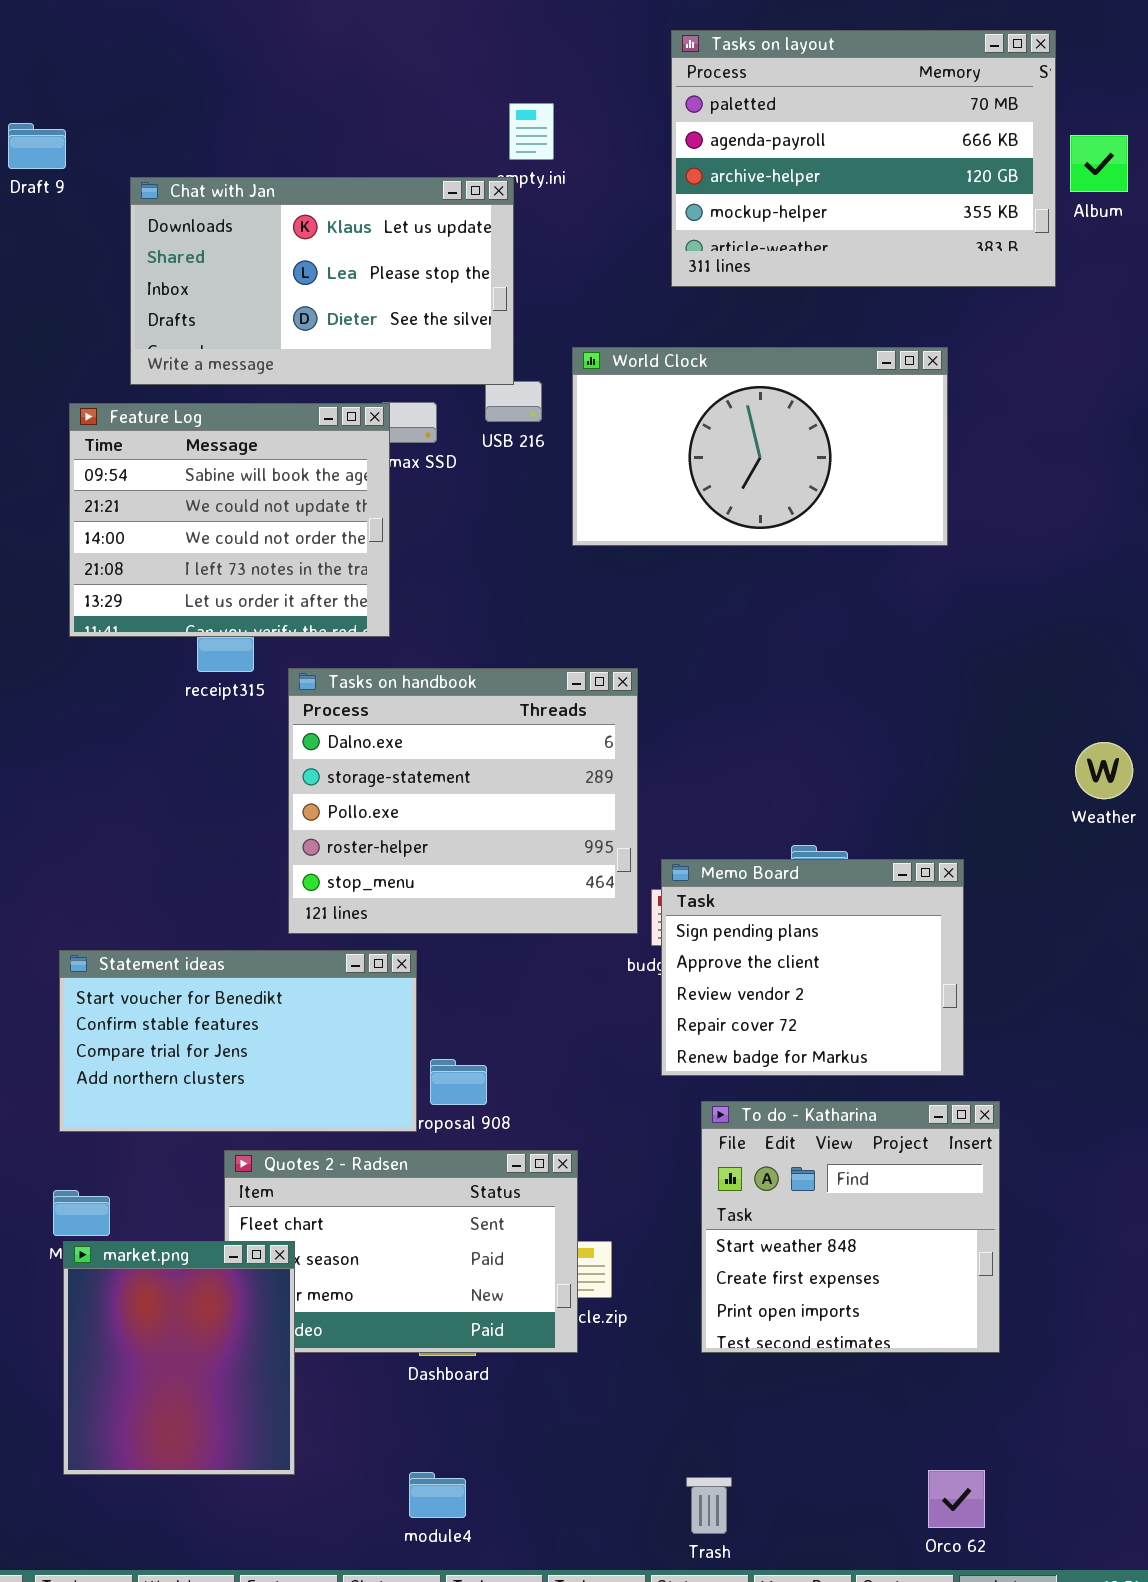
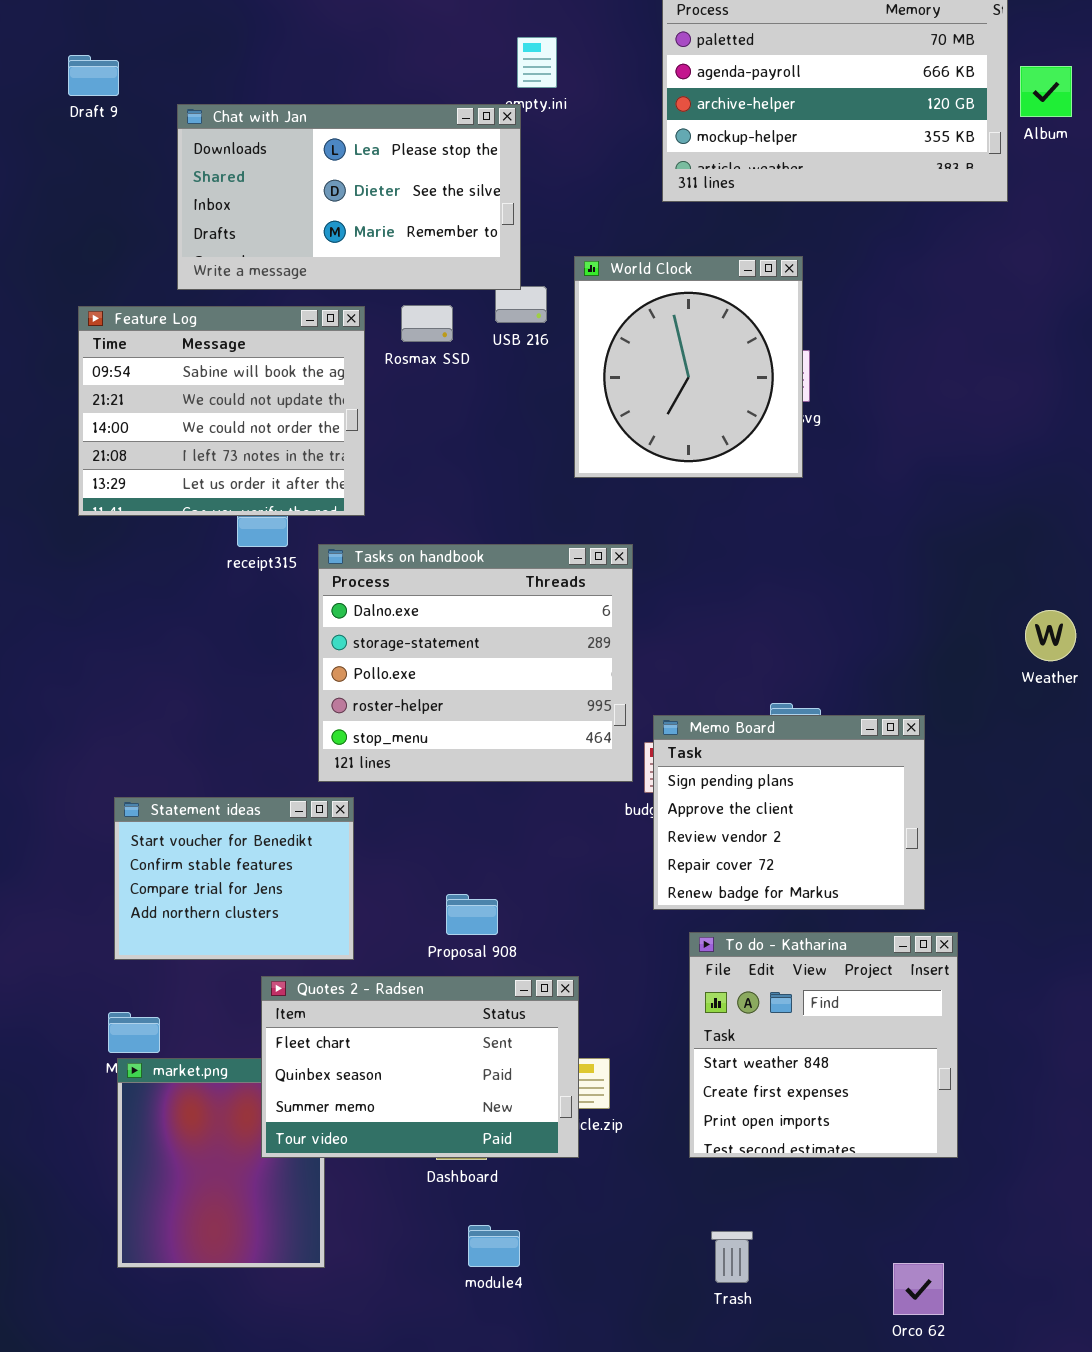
Chat with Jan: [130,177,514,385] -> [177,104,521,290], scrolled down 1 row
World Clock: [572,347,948,546] -> [574,256,803,478], resized
Feature Log: [69,403,390,637] -> [78,306,365,516], moved
Statement ideas: [59,950,417,1132] -> [114,797,354,960], resized
Quotes 2 - Radsen: [224,1150,578,1353] -> [261,976,579,1158], raised
module4: [409,1472,466,1518] -> [468,1225,520,1267], moved
Trash: [686,1477,732,1534] -> [711,1231,753,1283], moved

